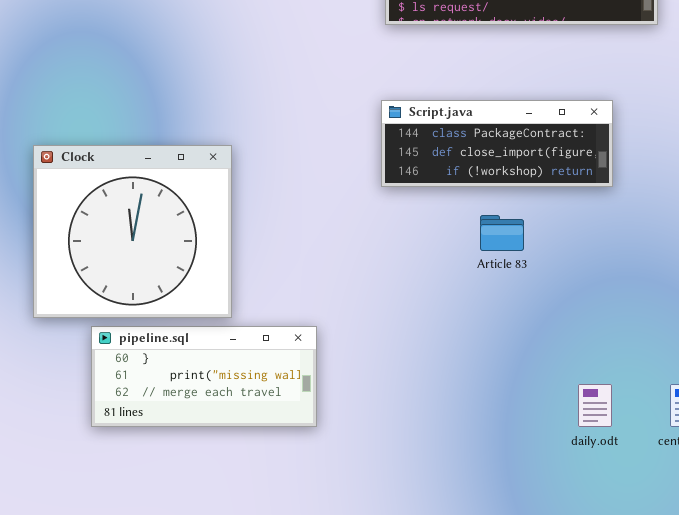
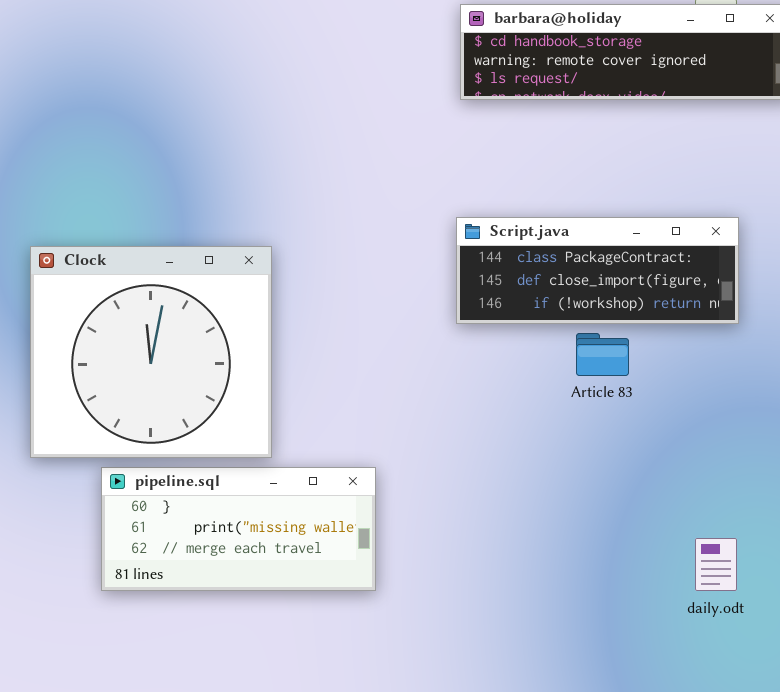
Script.java: [381,100,613,187] -> [456,217,739,324], moved

